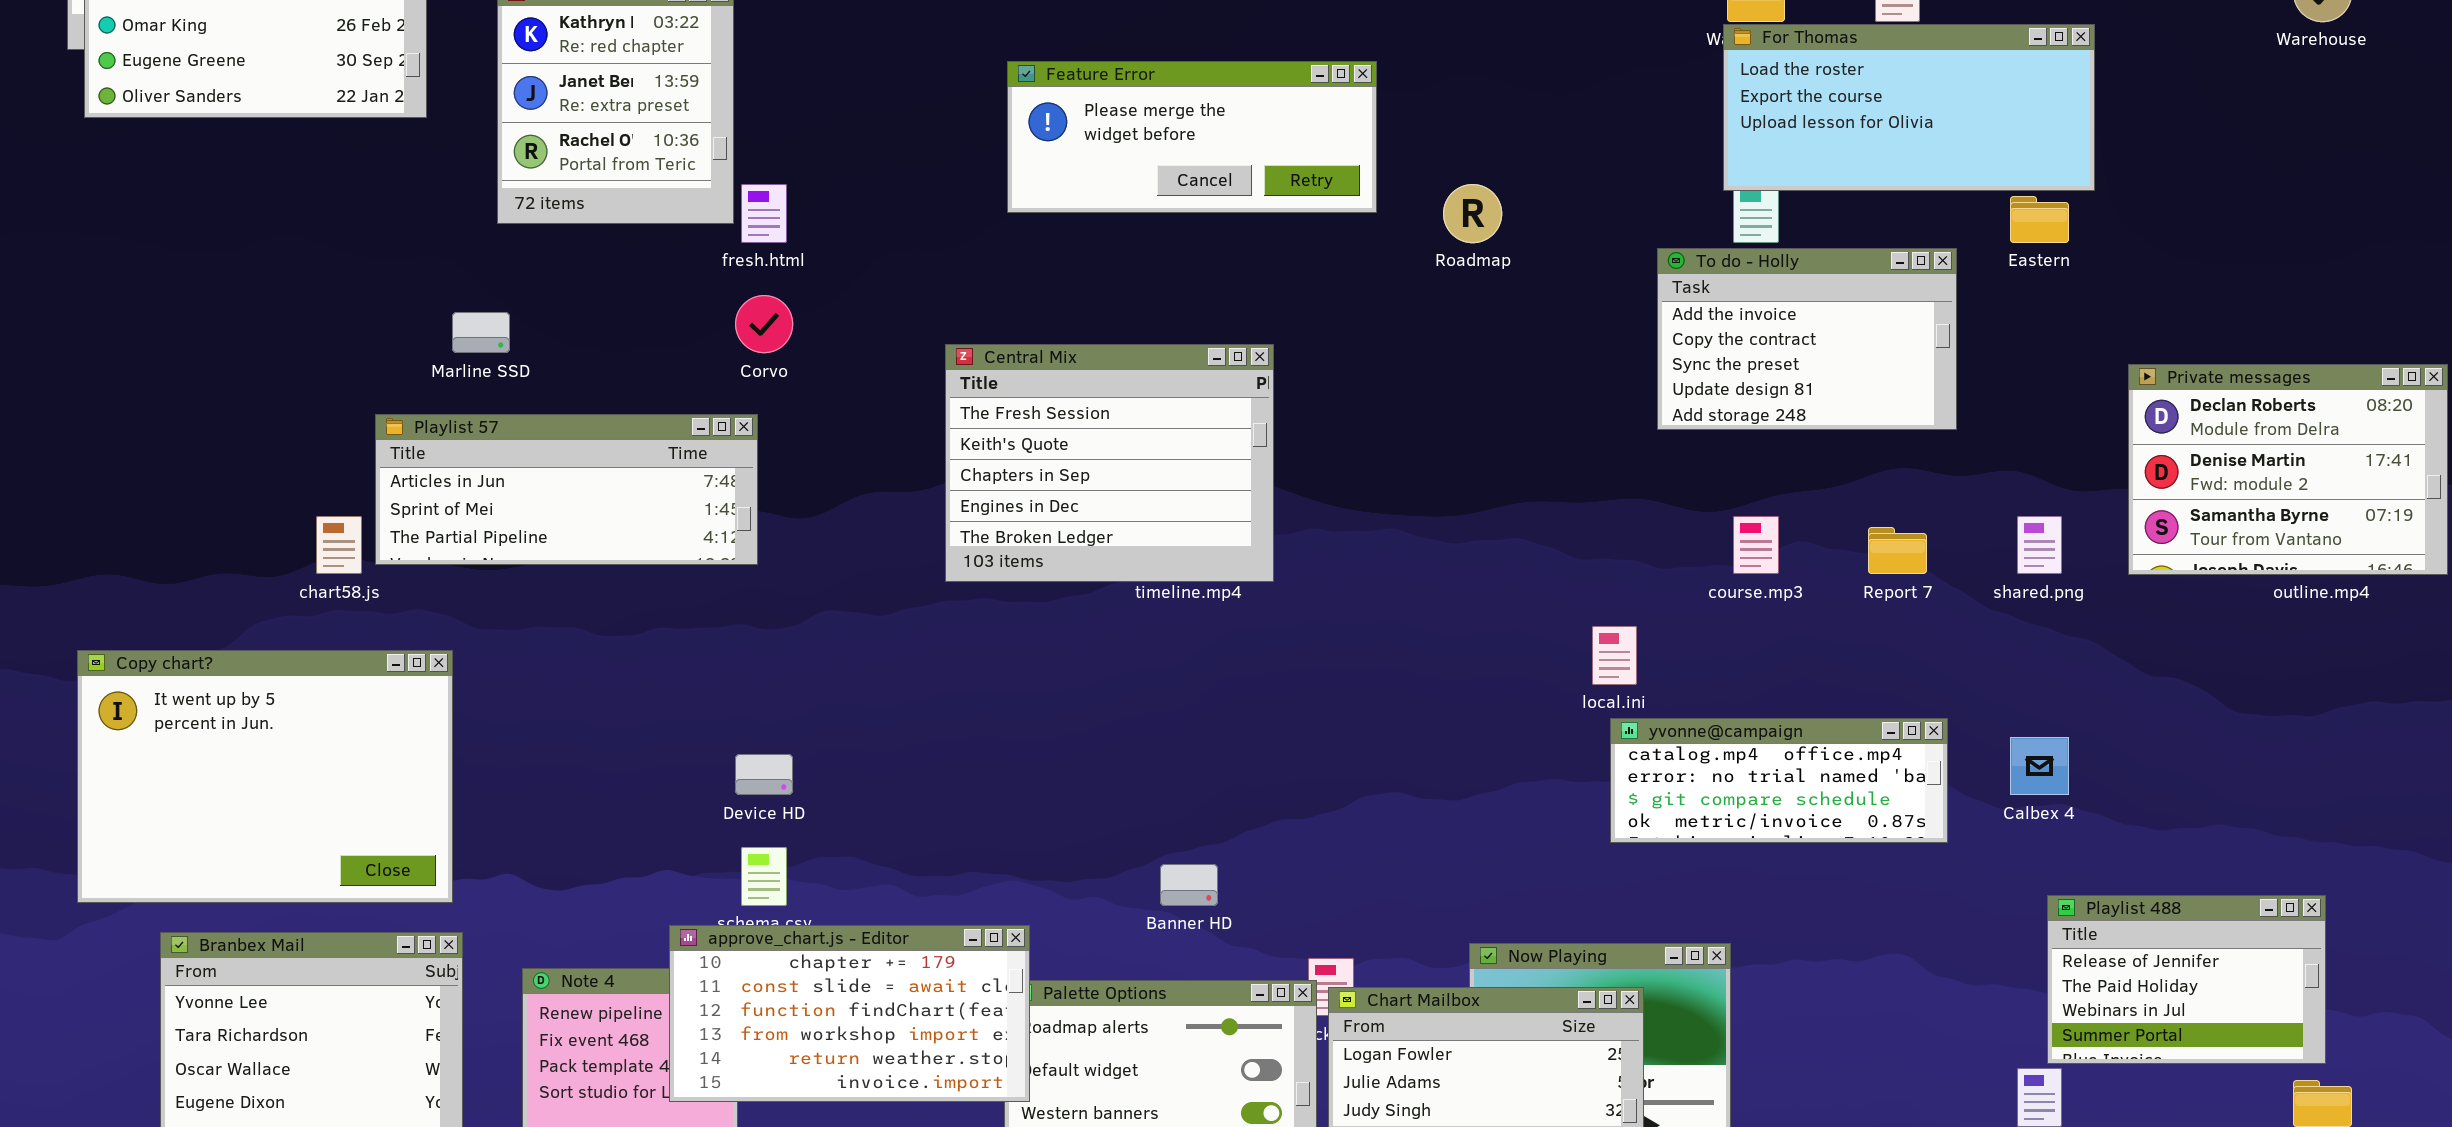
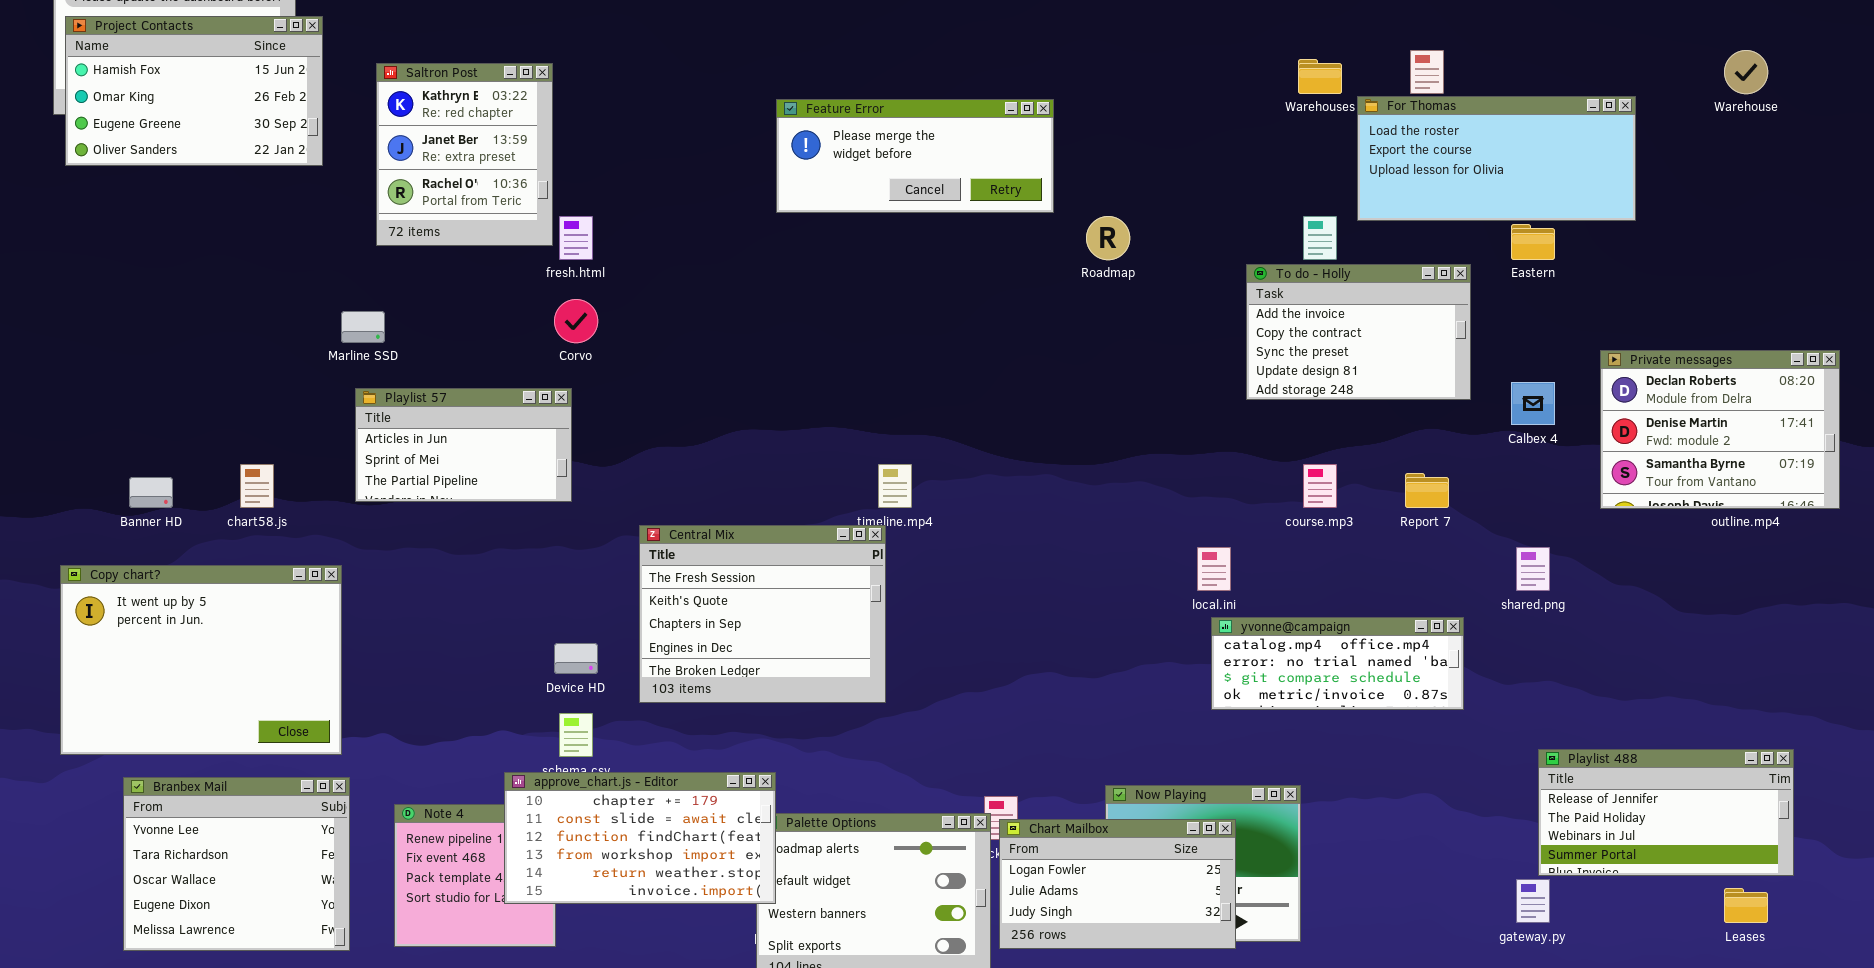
For Thomas: [1723,24,2095,191] -> [1357,96,1636,221], moved
Feature Error: [1007,61,1377,213] -> [776,99,1054,213], moved
Central Mix: [945,344,1274,582] -> [639,525,886,703], moved
Playlist 57: [375,414,758,565] -> [355,388,572,502], resized
shared.png: [2017,516,2062,574] -> [1516,547,1550,591], moved
Calbex 4: [2010,737,2069,795] -> [1511,382,1555,425], moved
Banner HD: [1160,864,1218,906] -> [129,477,173,508], moved
Playlist 488: [2047,895,2326,1064] -> [1538,749,1794,876], resized

